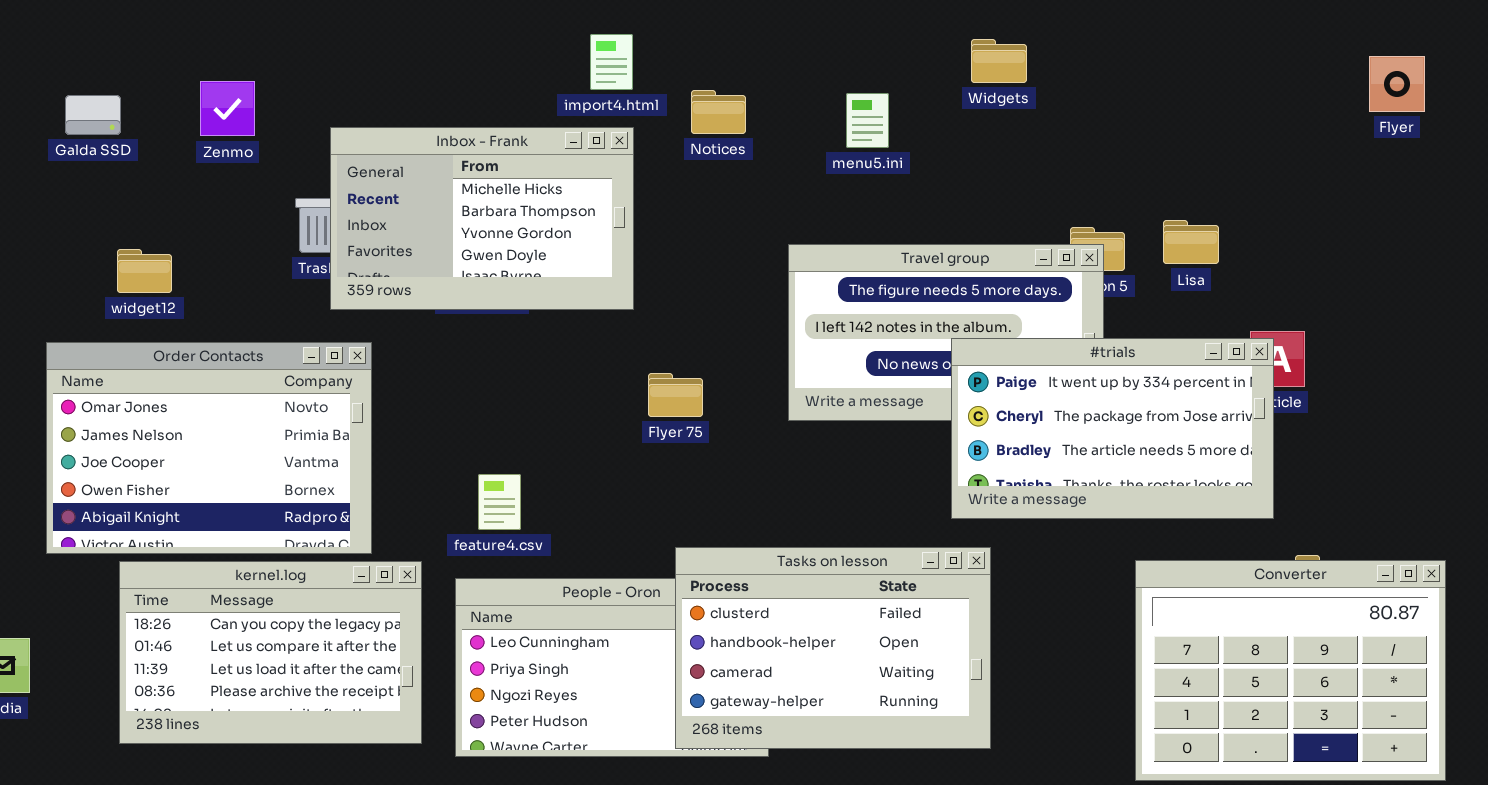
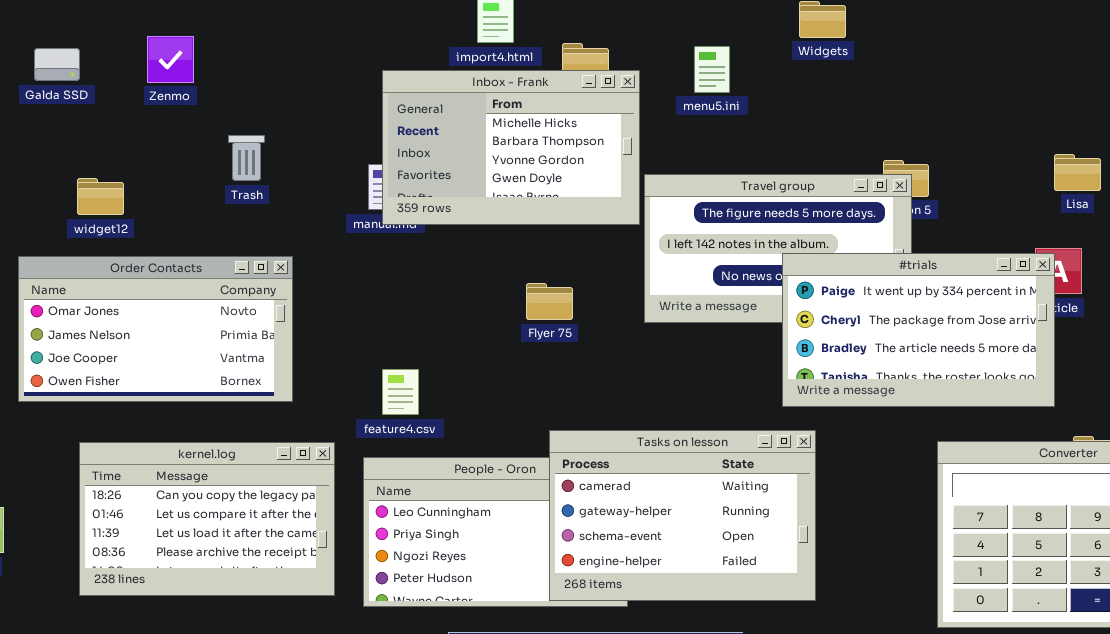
Inbox - Frank: [330,127,634,310] -> [382,70,640,225], moved
Lisa: [1163,220,1219,264] -> [1054,154,1101,191], moved
Order Contacts: [46,342,372,554] -> [18,256,293,402], resized
Tasks on lesson: [675,547,991,749] -> [549,430,816,601], scrolled down 2 rows

